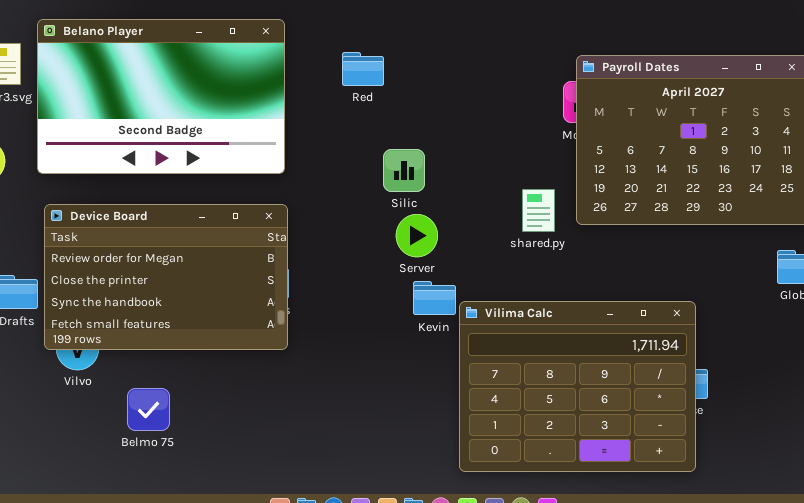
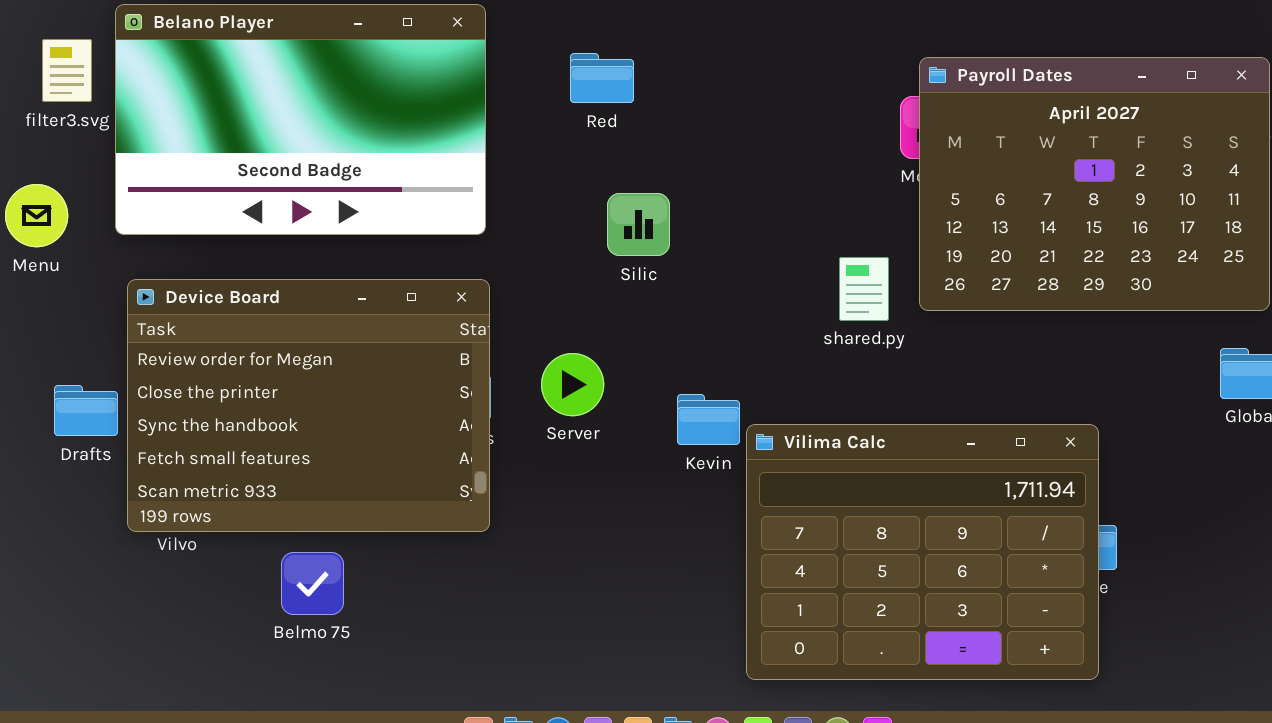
Silic: [383,149,425,192] -> [607,193,670,256], moved
Device Board: [44,204,288,350] -> [127,279,490,532], resized
Server: [396,214,438,257] -> [541,353,604,416], moved
Belmo 75: [127,388,170,431] -> [281,552,344,615], moved

